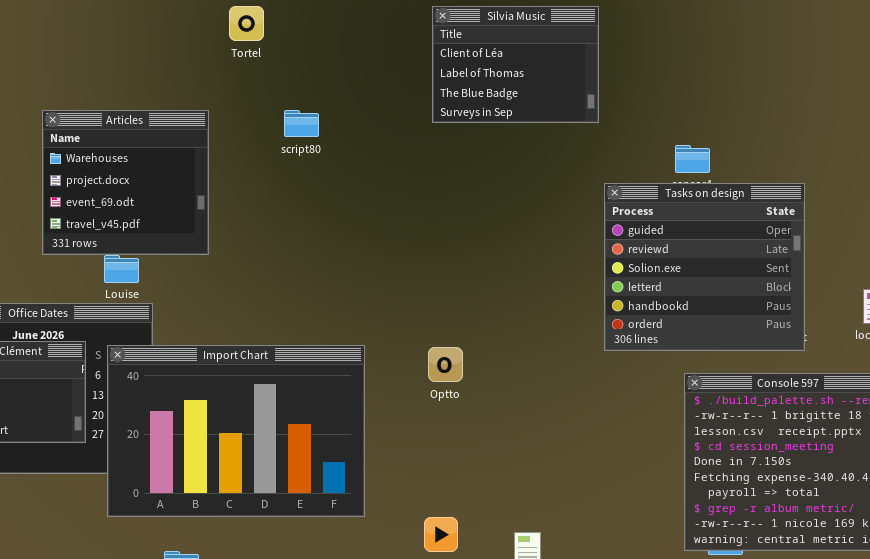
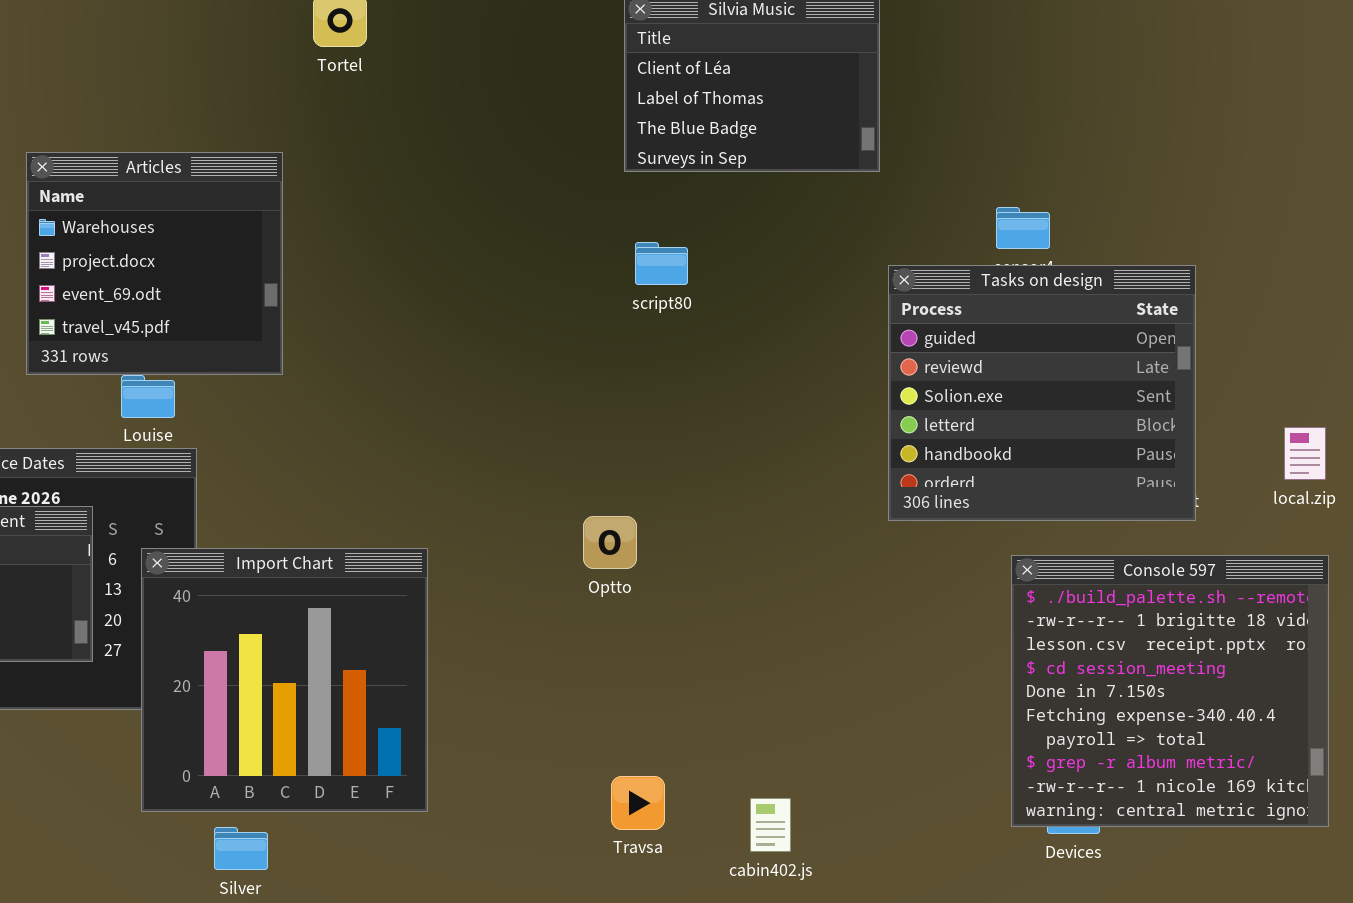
script80: [284,110,319,137] -> [635,242,688,285], moved
Import Chart: [107,345,365,517] -> [141,548,428,812], moved, resized
Optto: [428,347,463,382] -> [583,516,637,569], moved

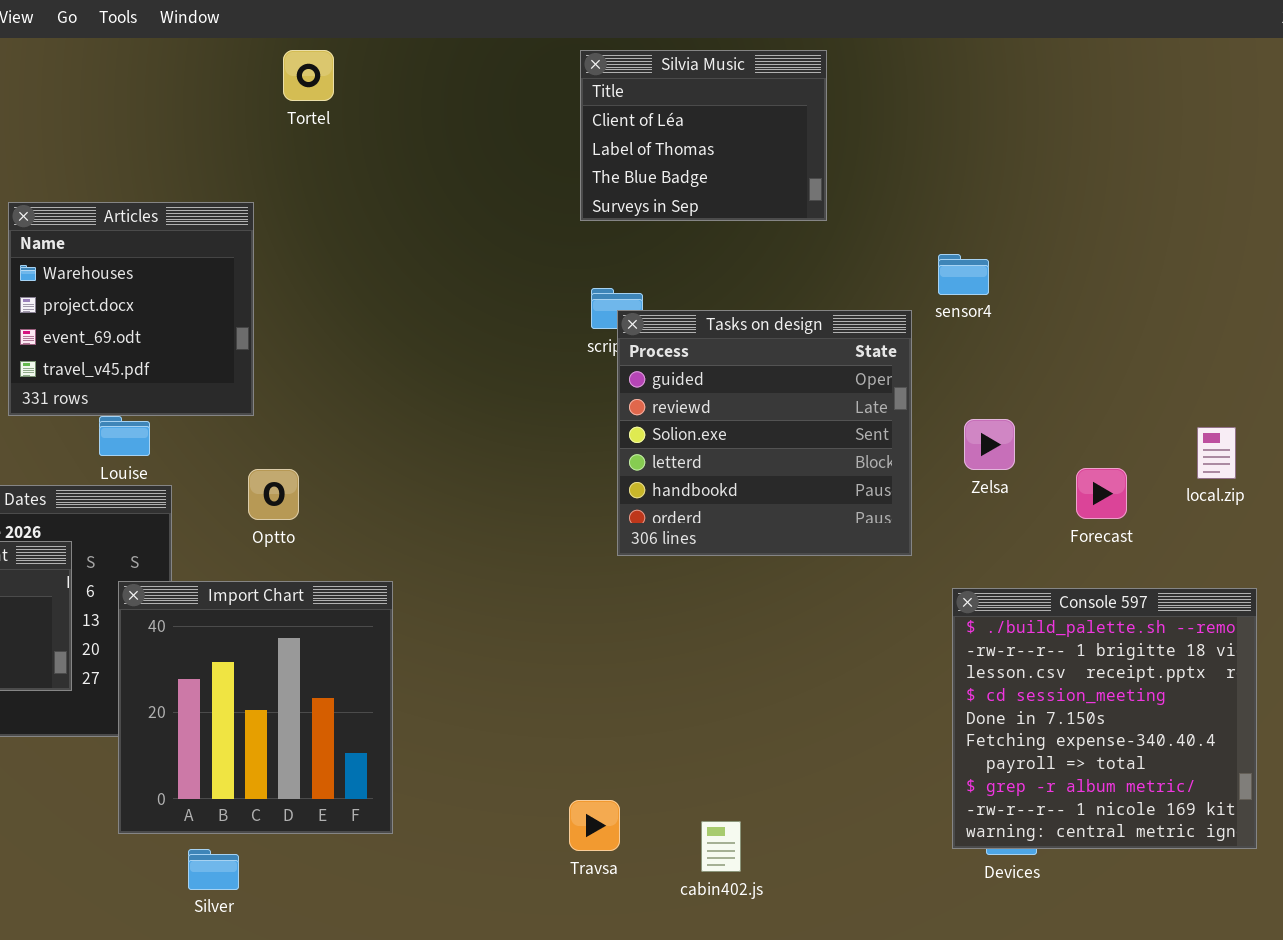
Tasks on design: [888,265,1196,521] -> [617,310,912,556], moved
local.zip: [1284,427,1326,480] -> [1197,427,1236,479], moved
Optto: [583,516,637,569] -> [248,469,299,520], moved

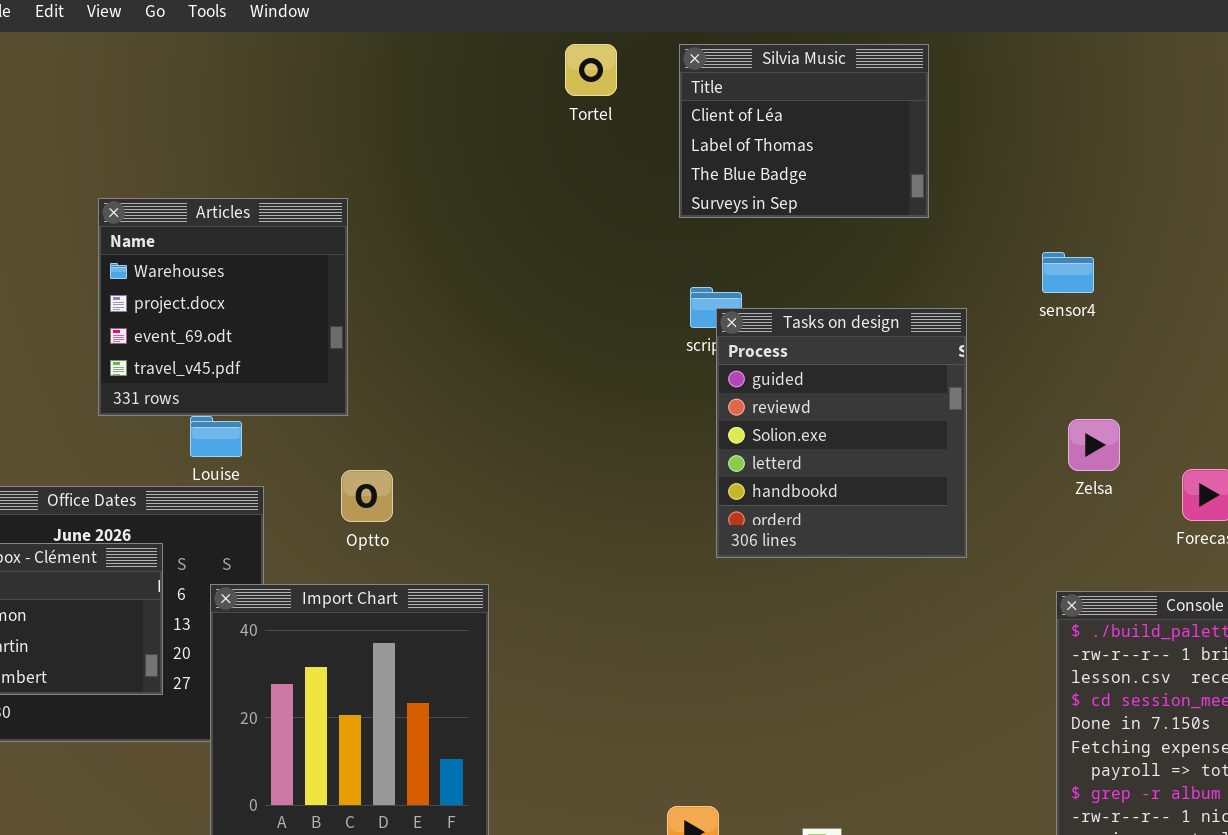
Tortel: [283,50,334,101] -> [565,44,617,96], moved
Tasks on design: [617,310,912,556] -> [716,308,967,558], resized

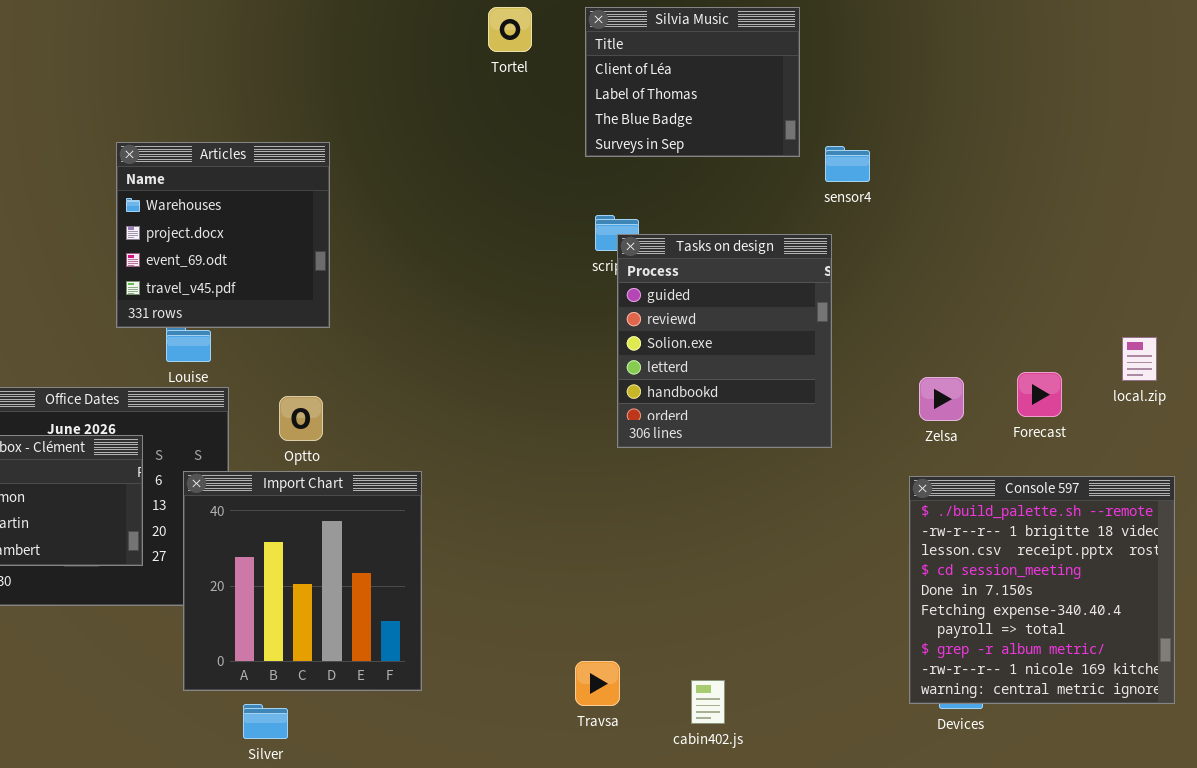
Articles: [98,198,348,416] -> [116,142,330,328], moved
sensor4: [1042,252,1094,293] -> [825,146,870,182], moved
Zelsa: [1068,419,1120,471] -> [919,377,964,421], moved
Optto: [341,470,393,522] -> [279,396,323,441], moved

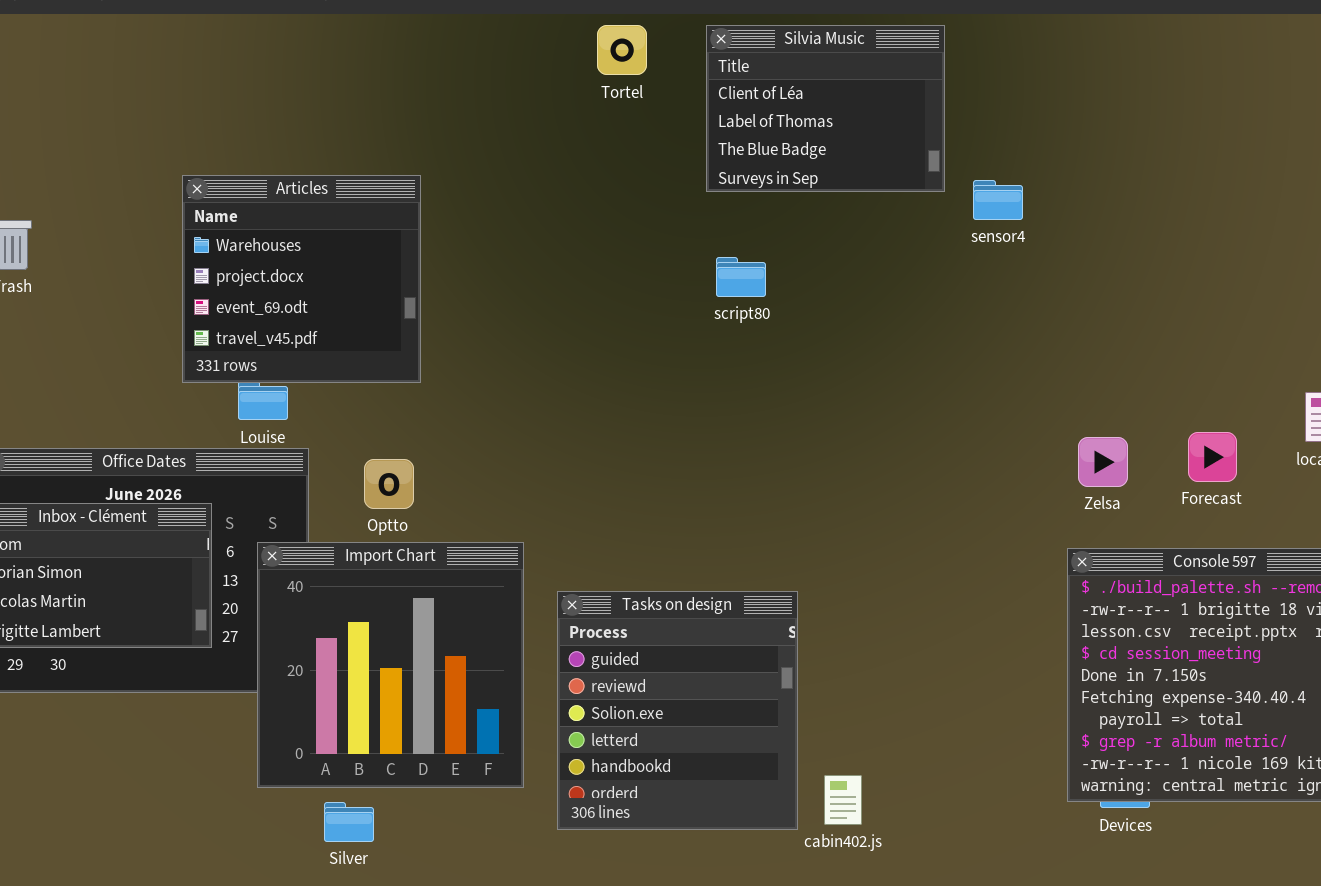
Tasks on design: [617,234,832,448] -> [557,591,798,830], moved

